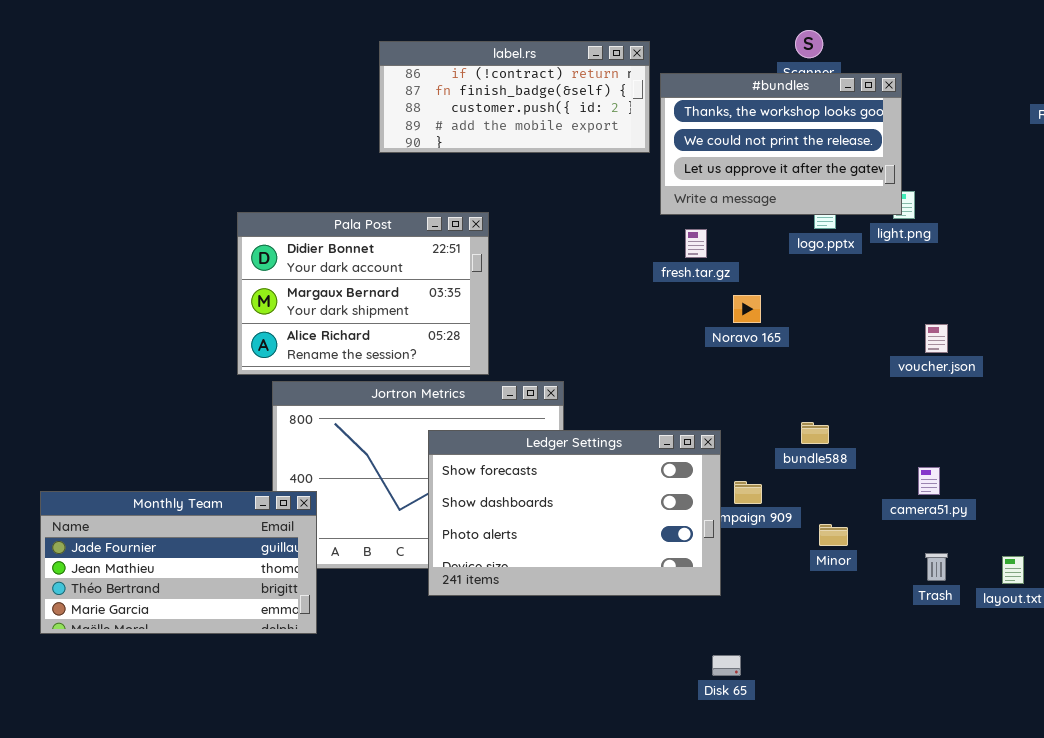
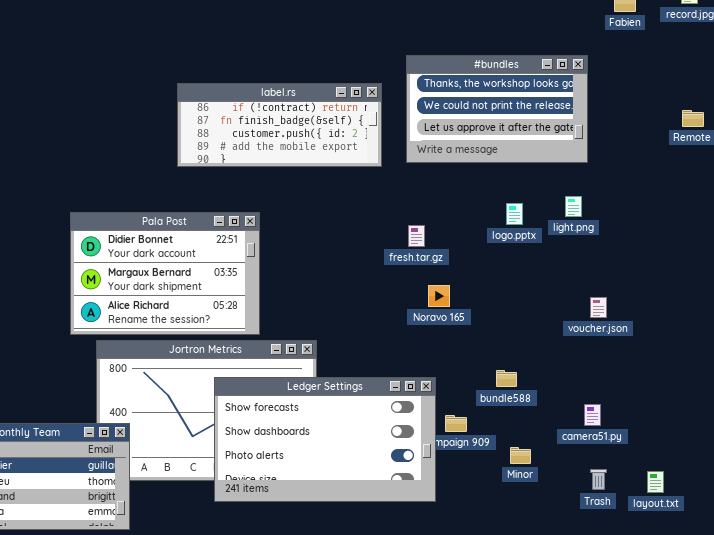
#bundles: [660,73,902,215] -> [406,55,588,163], moved
Noravo 165: [733,295,761,323] -> [428,285,450,307], moved

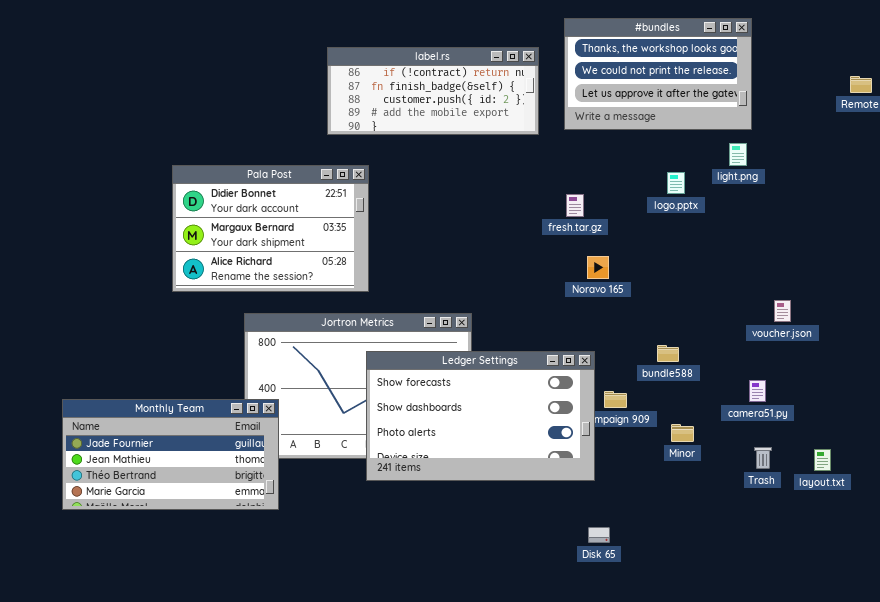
light.png: [565,196,582,217] -> [729,143,747,166], moved
Pala Post: [70,212,260,335] -> [172,165,369,292], moved
voucher.json: [590,297,607,318] -> [774,300,791,322], moved

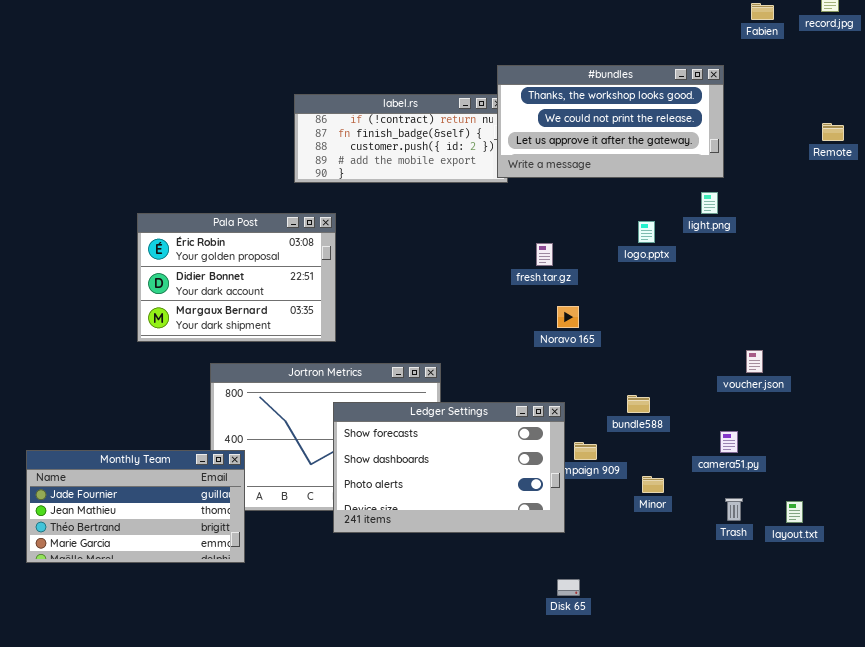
#bundles: [564,18,752,130] -> [497,65,724,178], resized
Pala Post: [172,165,369,292] -> [137,213,336,342], scrolled up 1 row

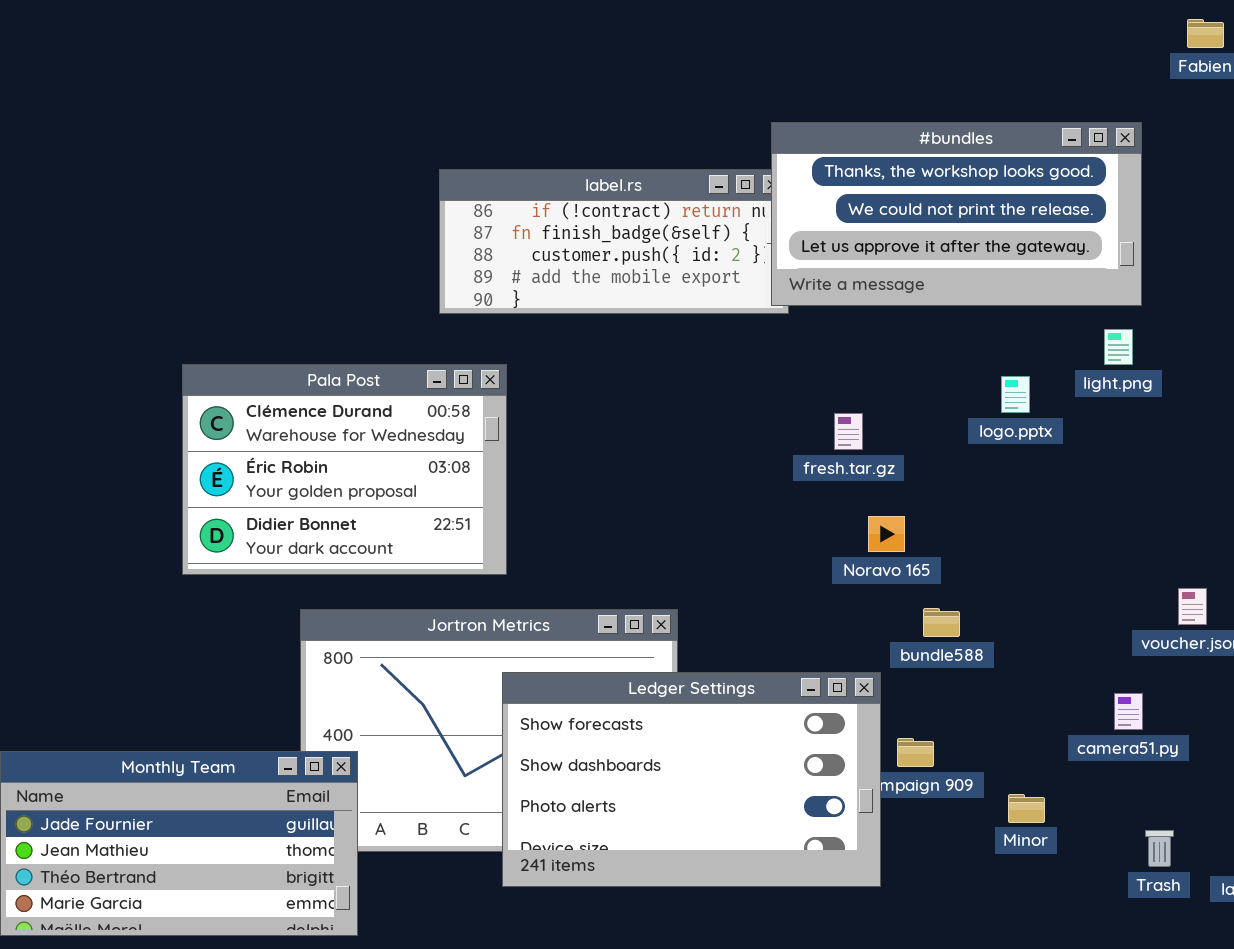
Pala Post: [137,213,336,342] -> [182,364,507,575], scrolled up 1 row
bundle588: [627,395,650,413] -> [923,608,960,637], moved
camera51.py: [720,431,738,453] -> [1114,693,1143,730], moved

